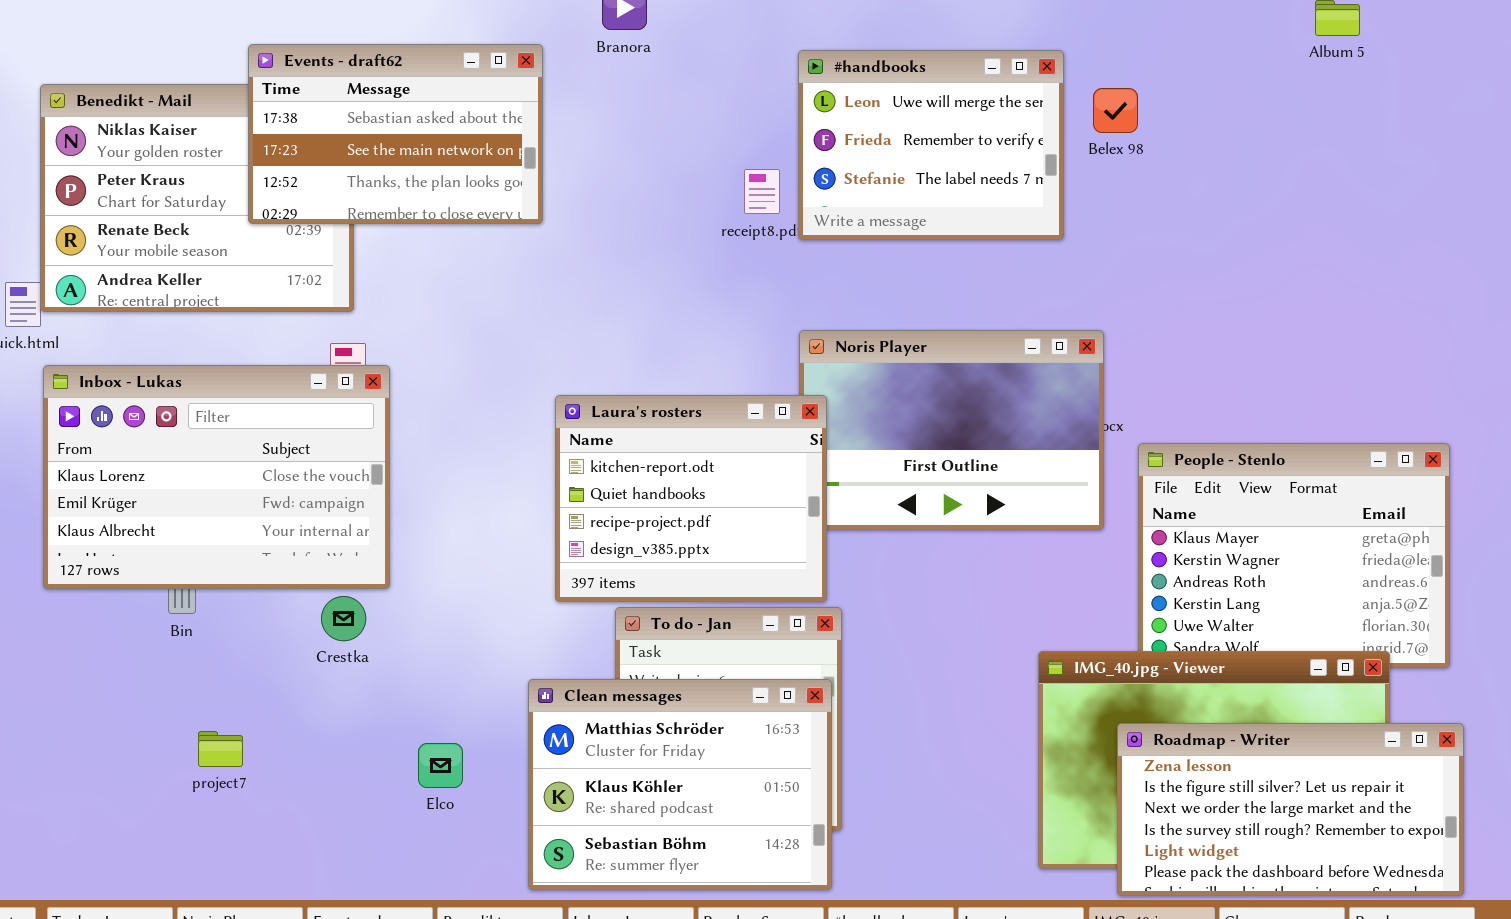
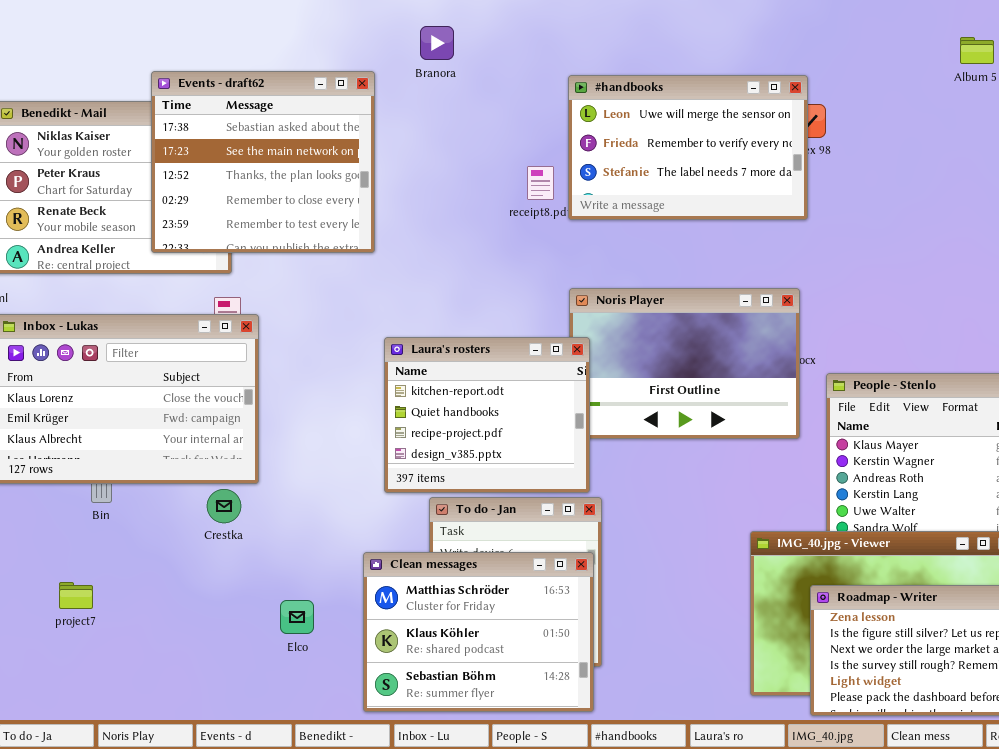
Events - draft62: [248,44,543,224] -> [151,71,375,253], resized
#handbooks: [798,50,1064,240] -> [568,75,808,220], resized
project7: [198,731,243,767] -> [59,582,93,609], moved

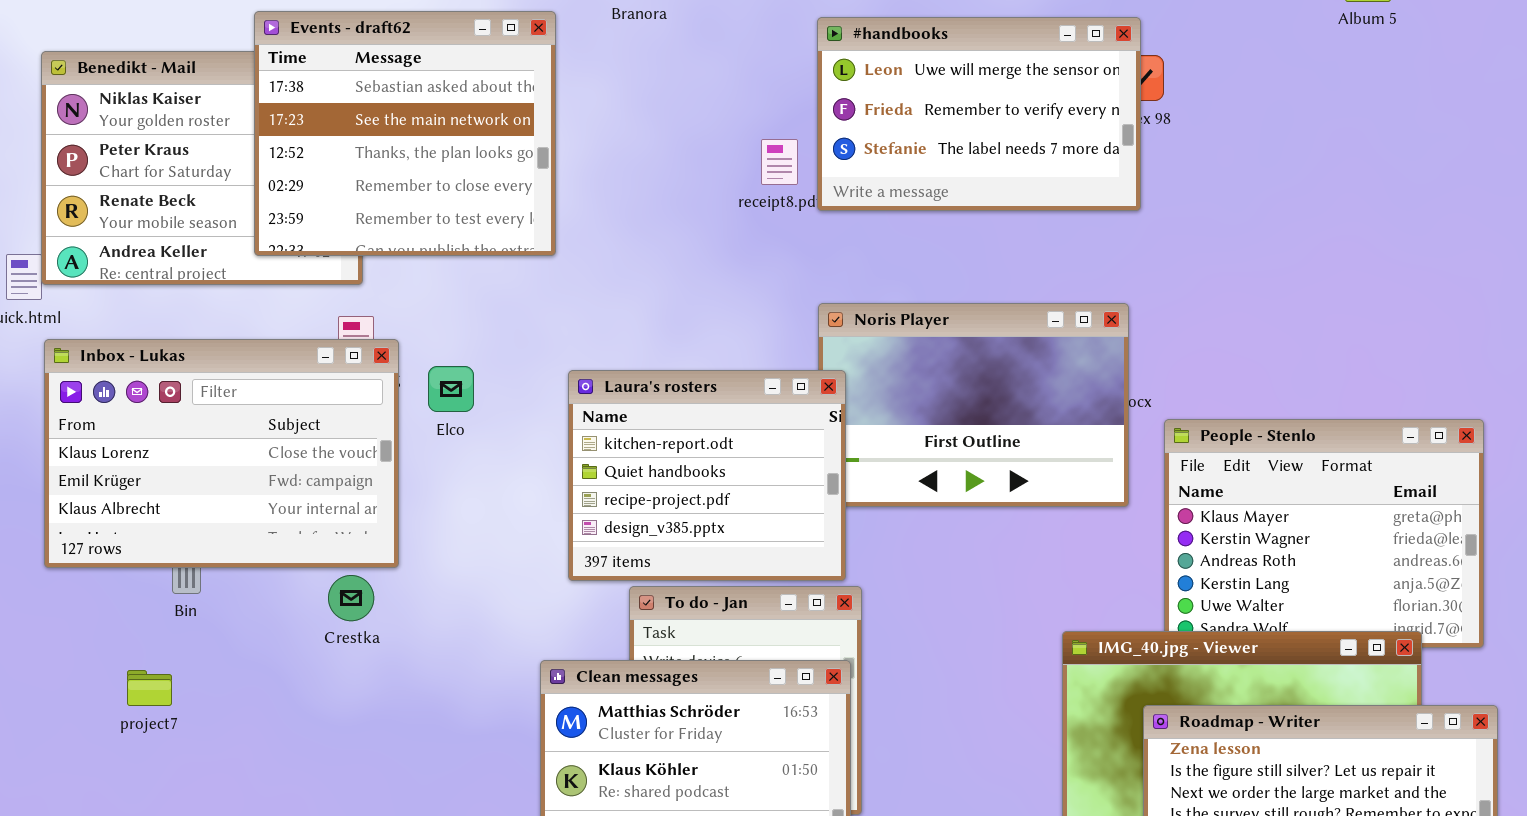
project7: [59,582,93,609] -> [127,670,172,706], moved
Elco: [280,600,314,634] -> [428,366,474,412], moved

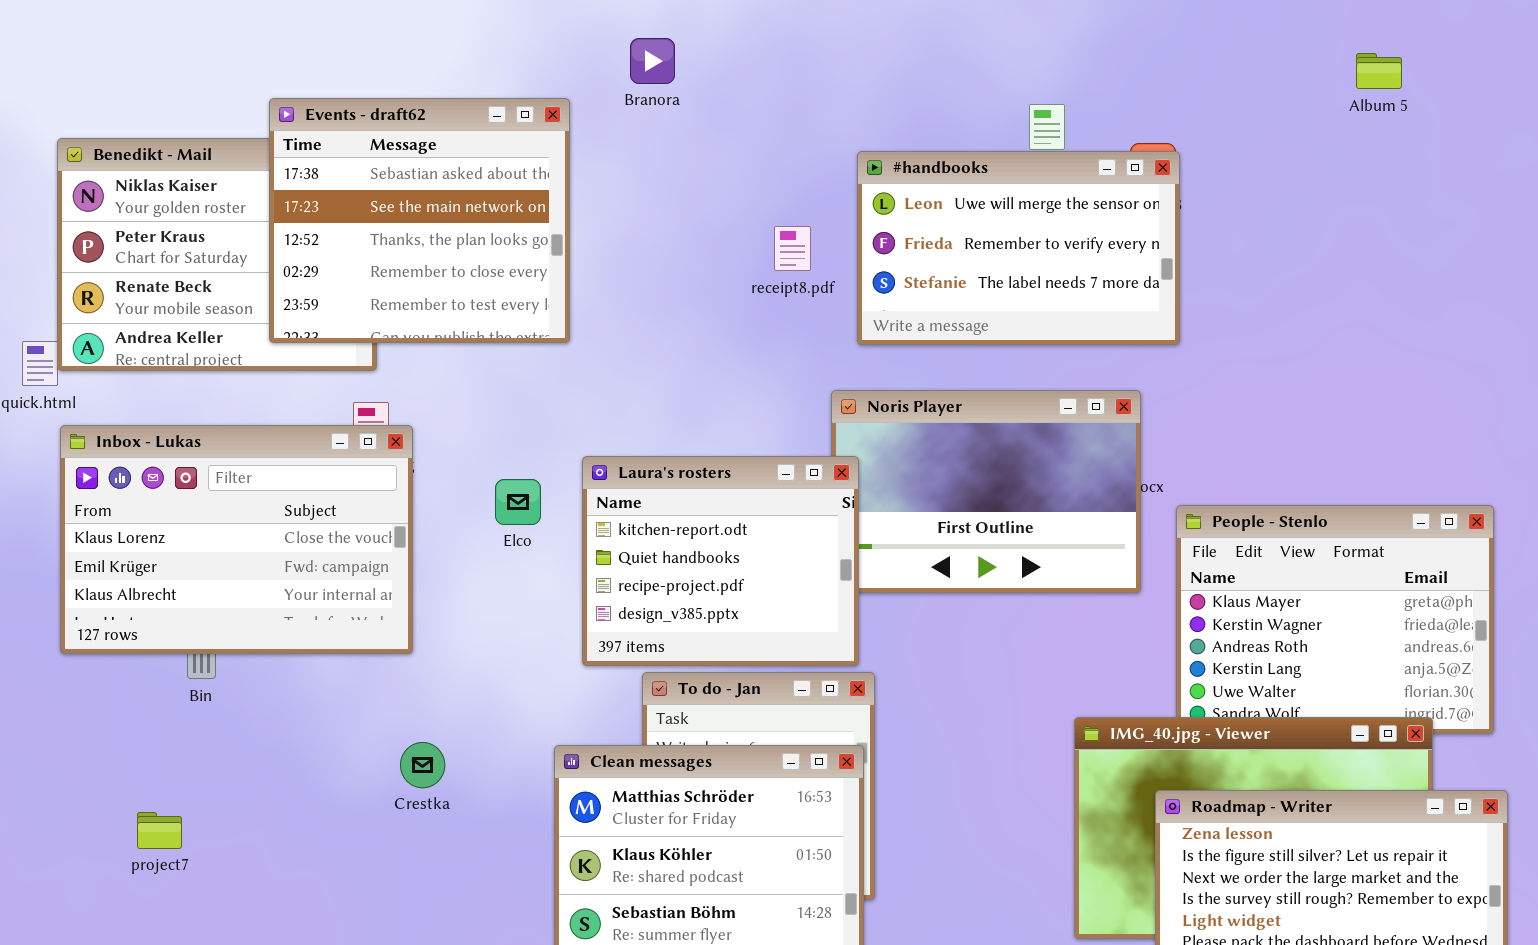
#handbooks: [817,17,1141,211] -> [857,151,1180,345], moved
Elco: [428,366,474,412] -> [495,479,541,525], moved
Crestka: [328,575,374,621] -> [400,742,445,788], moved
project7: [127,670,172,706] -> [137,812,182,849], moved

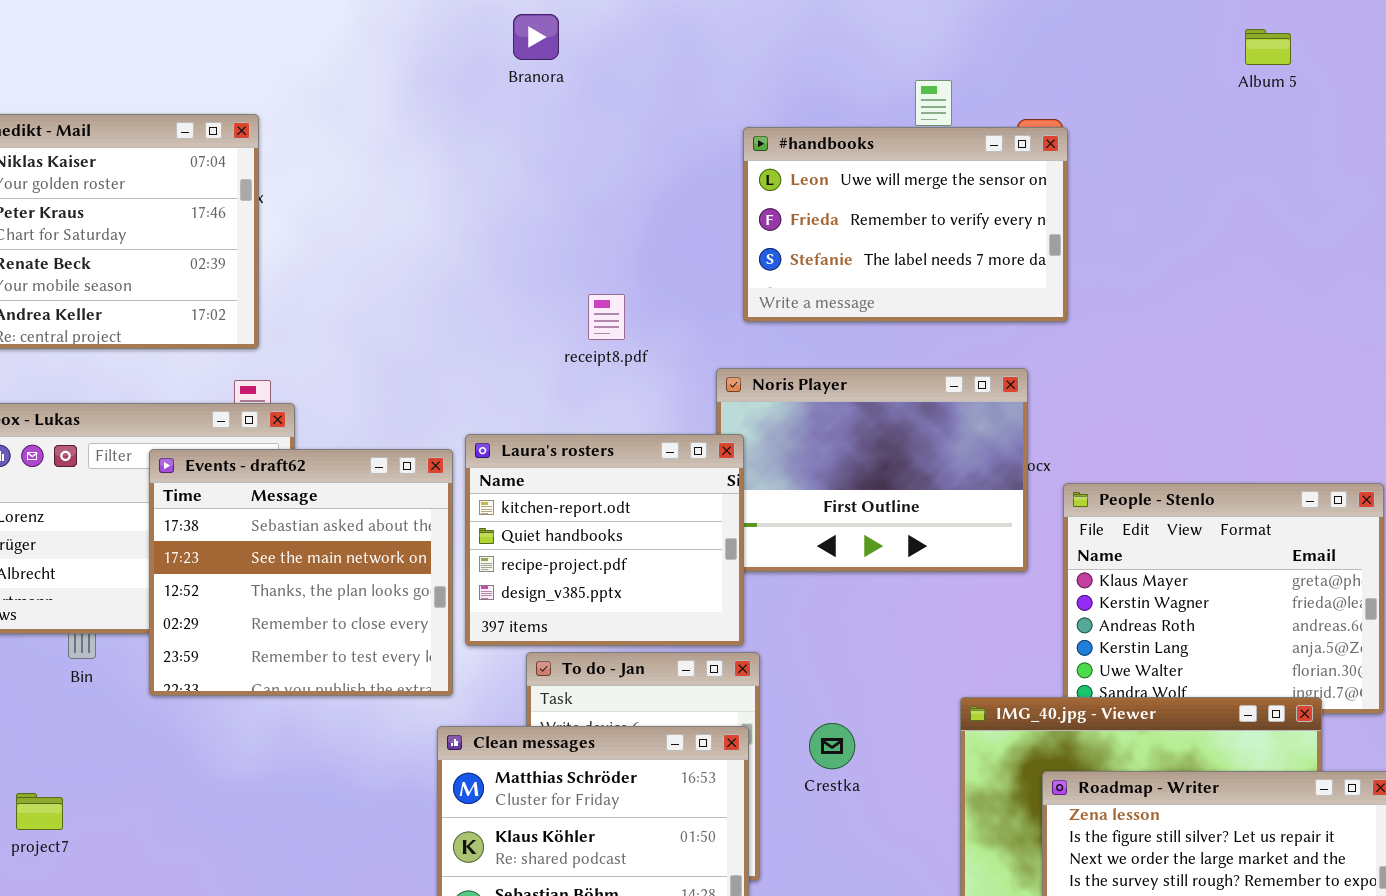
Events - draft62: [269,98,570,343] -> [149,449,453,696], moved
receipt8.pdf: [774,226,811,271] -> [588,294,625,340], moved
Crestka: [400,742,445,788] -> [809,723,855,769], moved

